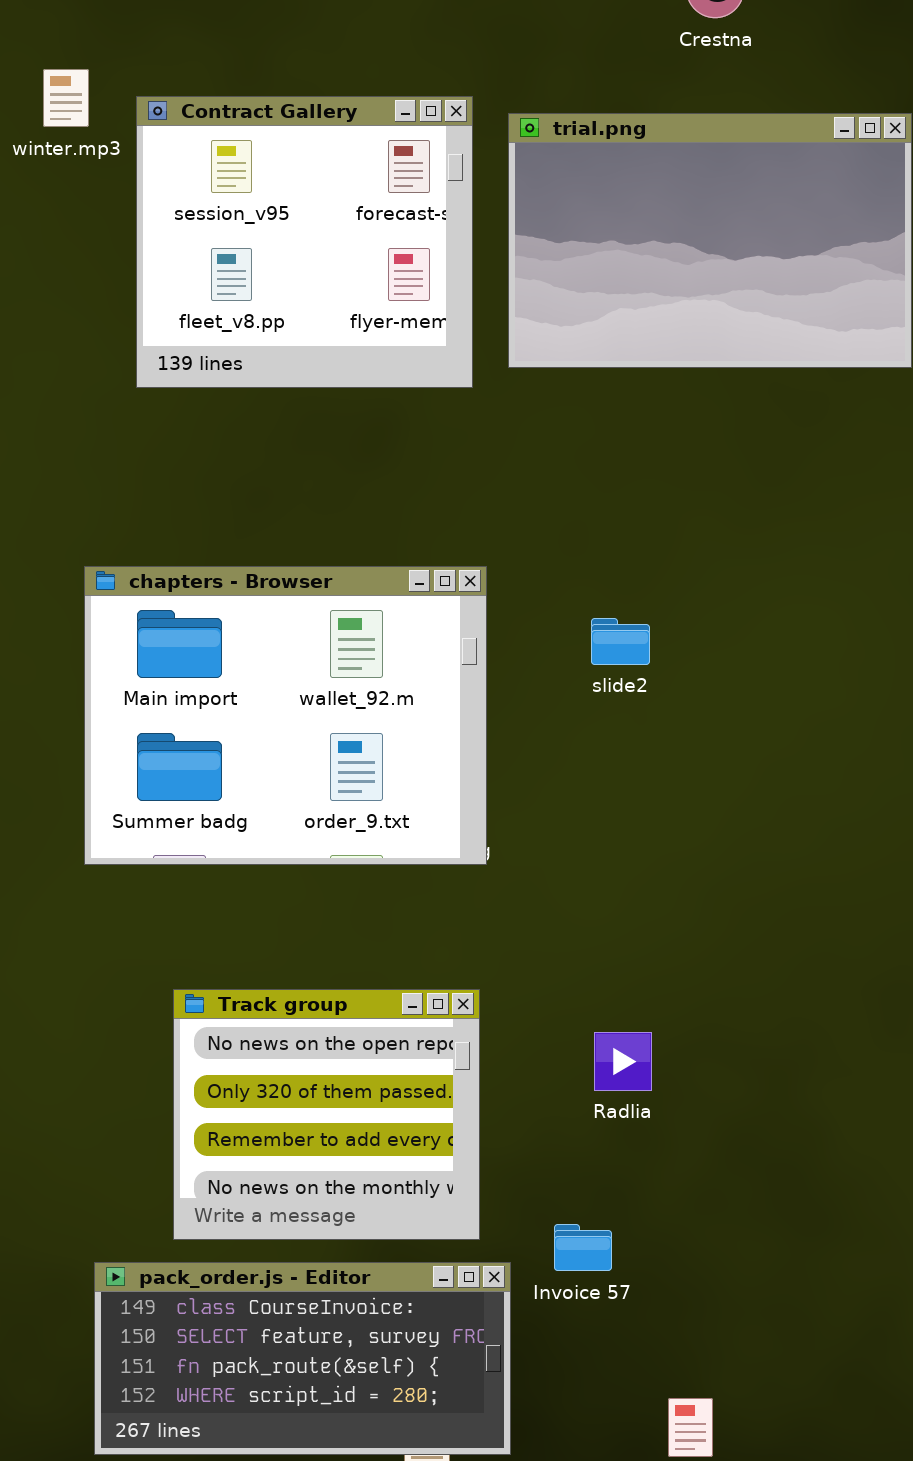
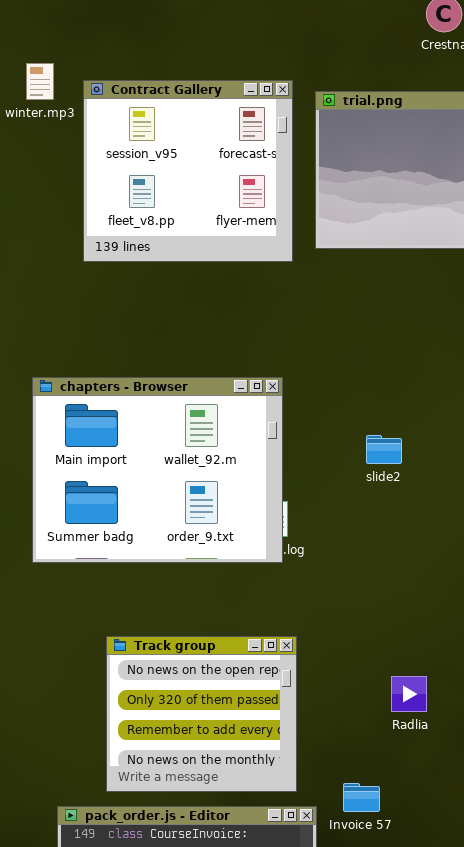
chapters - Browser: [84,566,487,865] -> [32,377,283,563], moved
slide2: [591,618,650,665] -> [366,435,402,464], moved
Radlia: [594,1032,652,1091] -> [391,676,427,712], moved

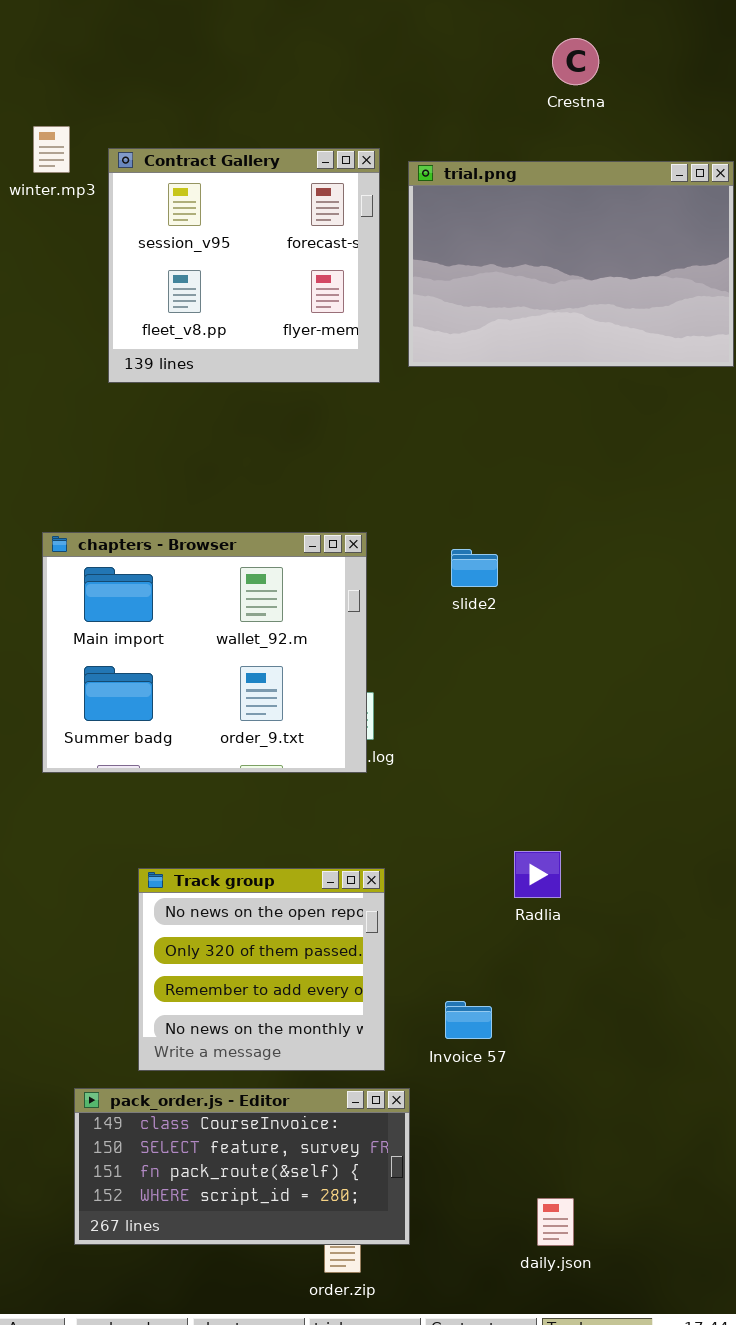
slide2: [366,435,402,464] -> [451,549,498,587], moved
Radlia: [391,676,427,712] -> [514,851,561,898], moved
Invoice 57: [343,783,380,812] -> [445,1001,492,1039], moved

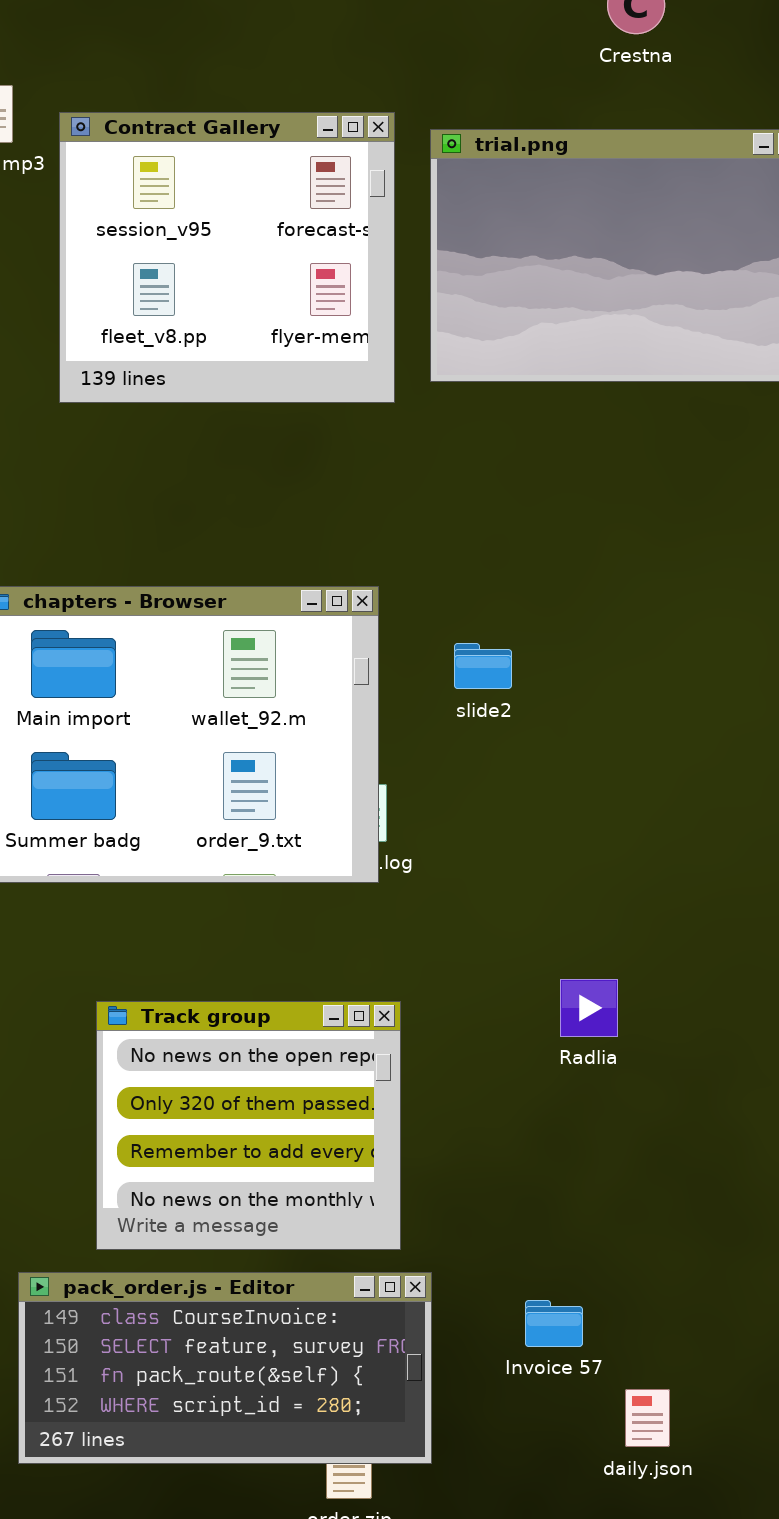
slide2: [451,549,498,587] -> [454,643,512,689], moved
Invoice 57: [445,1001,492,1039] -> [525,1300,583,1347], moved
daily.json: [537,1198,574,1246] -> [625,1389,670,1447], moved

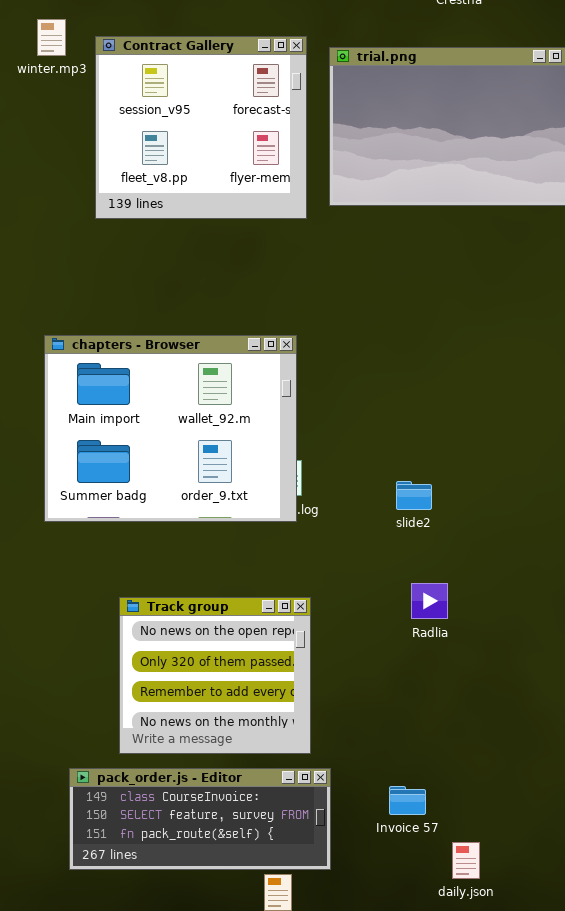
slide2: [454,643,512,689] -> [396,481,432,510], moved
pack_order.js - Editor: [18,1272,432,1464] -> [69,768,331,870], resized

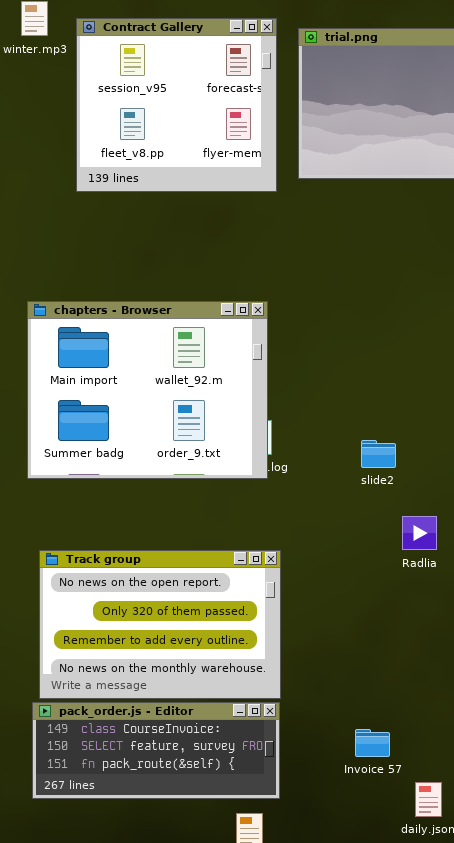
Radlia: [411,583,448,619] -> [402,516,437,550], moved
Track group: [119,597,311,754] -> [39,550,281,699], resized
pack_order.js - Editor: [69,768,331,870] -> [32,702,280,799], moved

